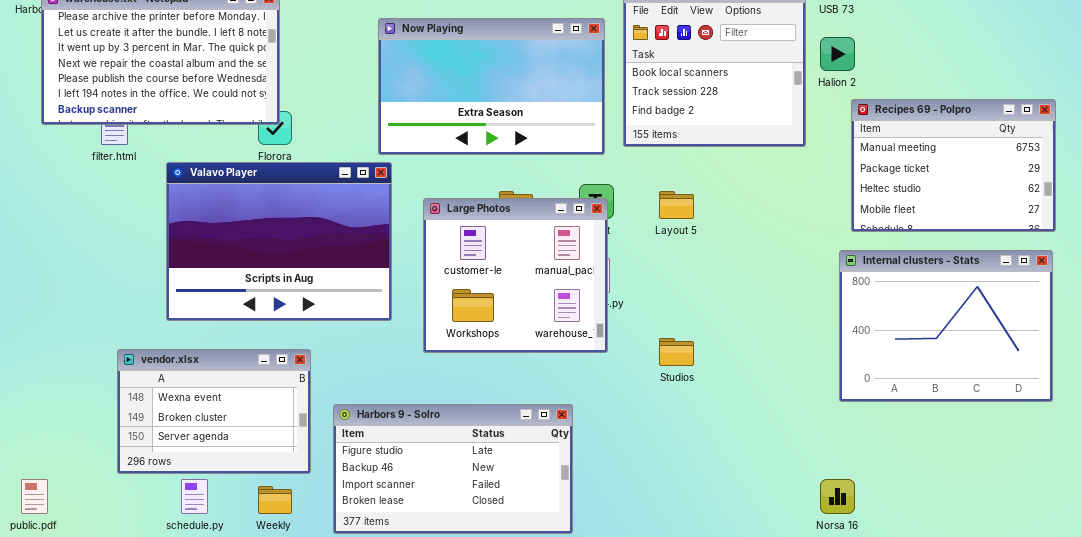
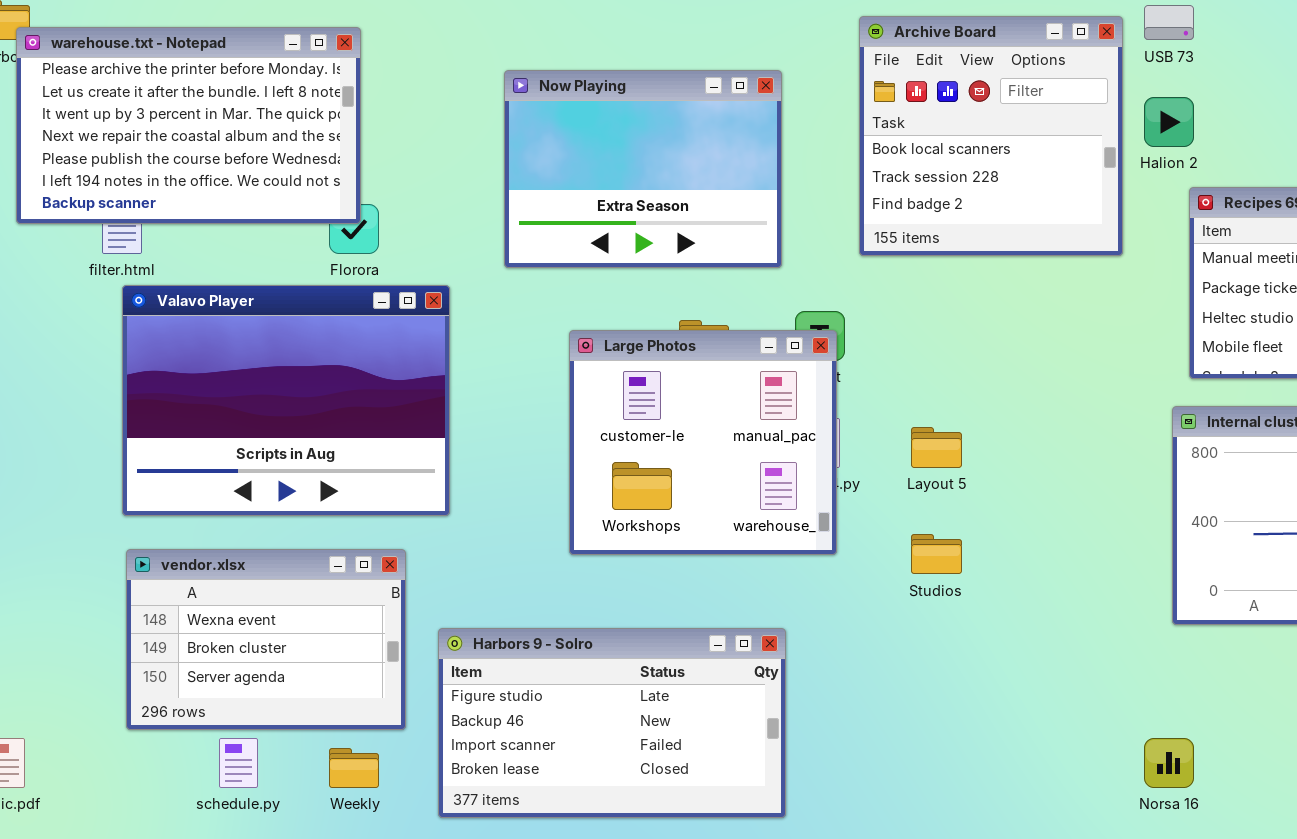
Now Playing: [378,18,605,155] -> [504,70,782,268], resized
Valavo Player: [166,162,392,321] -> [122,285,450,516], moved
Layout 5: [659,191,694,219] -> [911,427,962,468], moved

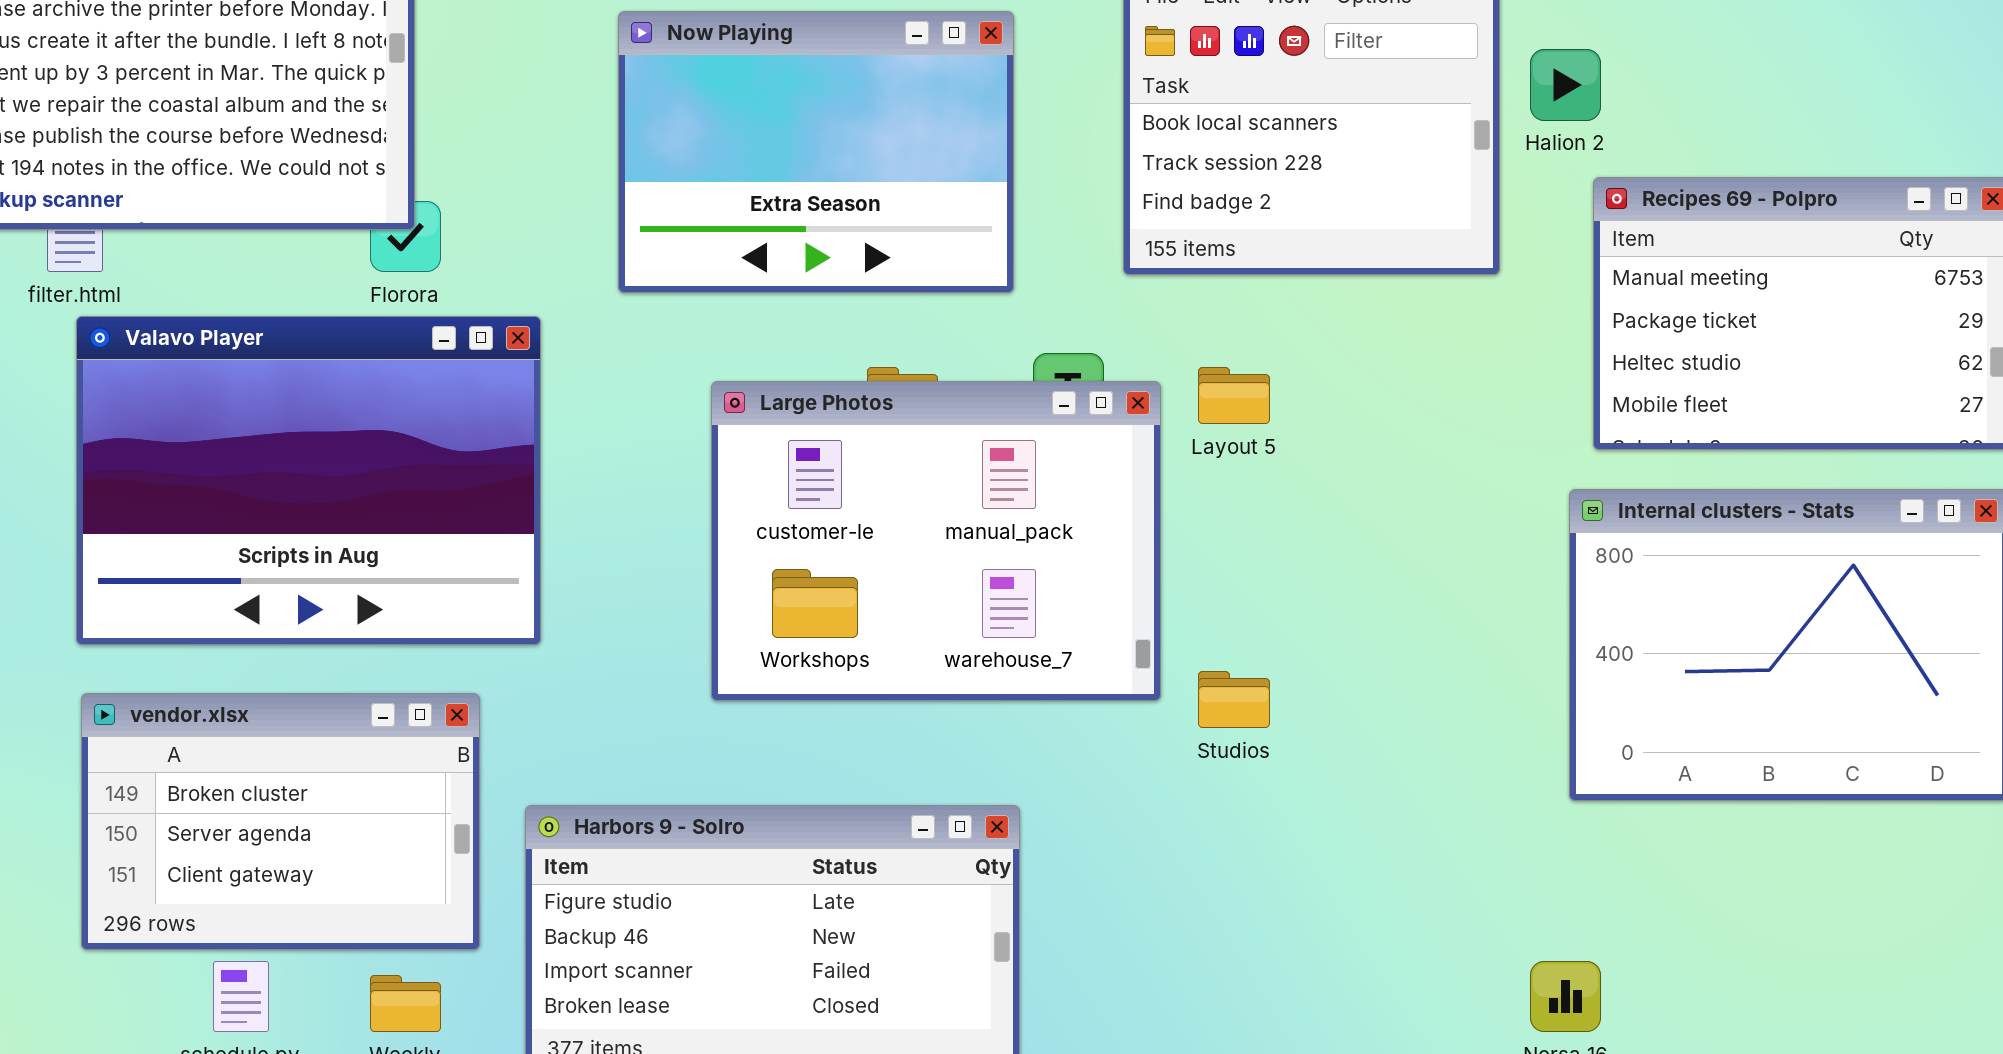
Large Photos: [569,330,837,555] -> [711,381,1161,701], resized
Layout 5: [911,427,962,468] -> [1198,367,1270,424], moved
vendor.xlsx: [126,549,406,730] -> [81,693,480,950], scrolled down 1 row

